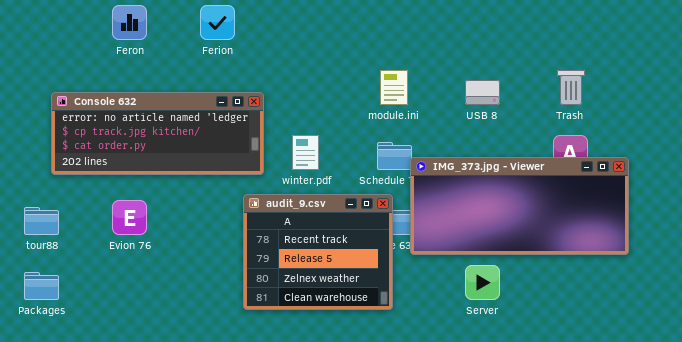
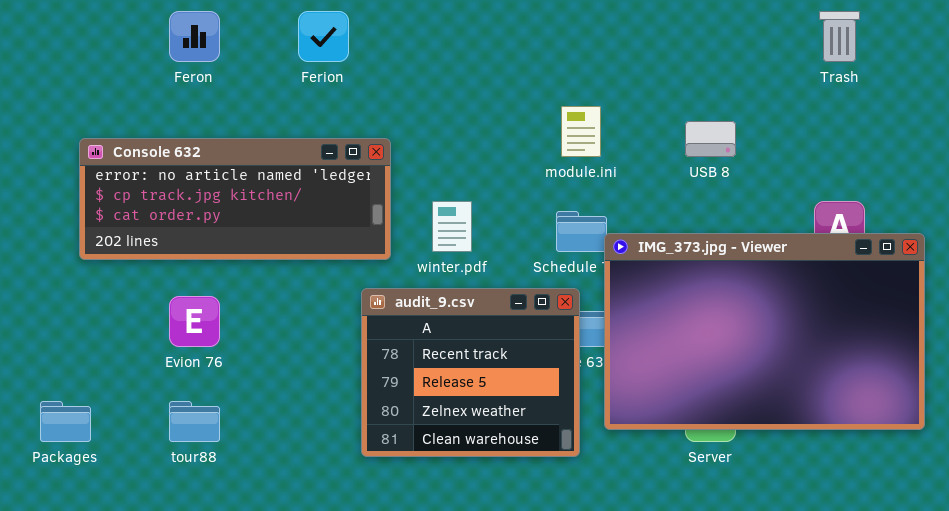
Trash: [557,70,585,105] -> [819,11,860,62], moved
IMG_373.jpg - Viewer: [410,157,629,255] -> [604,233,925,430], resized
tour88: [24,207,59,235] -> [169,401,220,442], moved

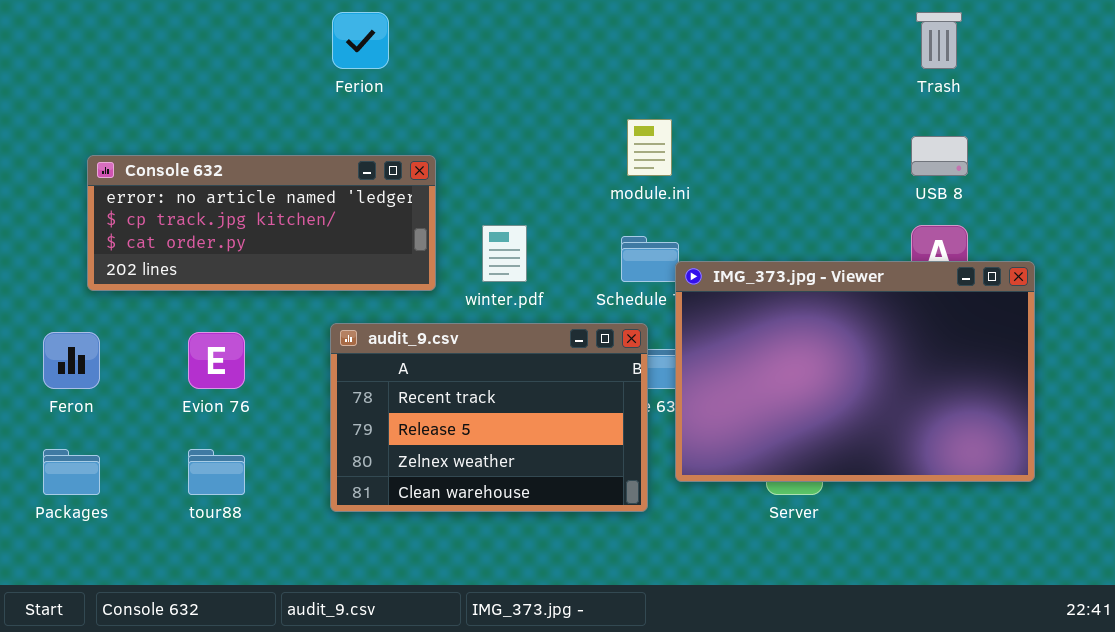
Feron: [169,11,220,62] -> [43,332,100,389], moved
USB 8: [685,121,736,157] -> [911,136,968,176], moved
audit_9.csv: [361,288,580,457] -> [330,323,648,512], resized

